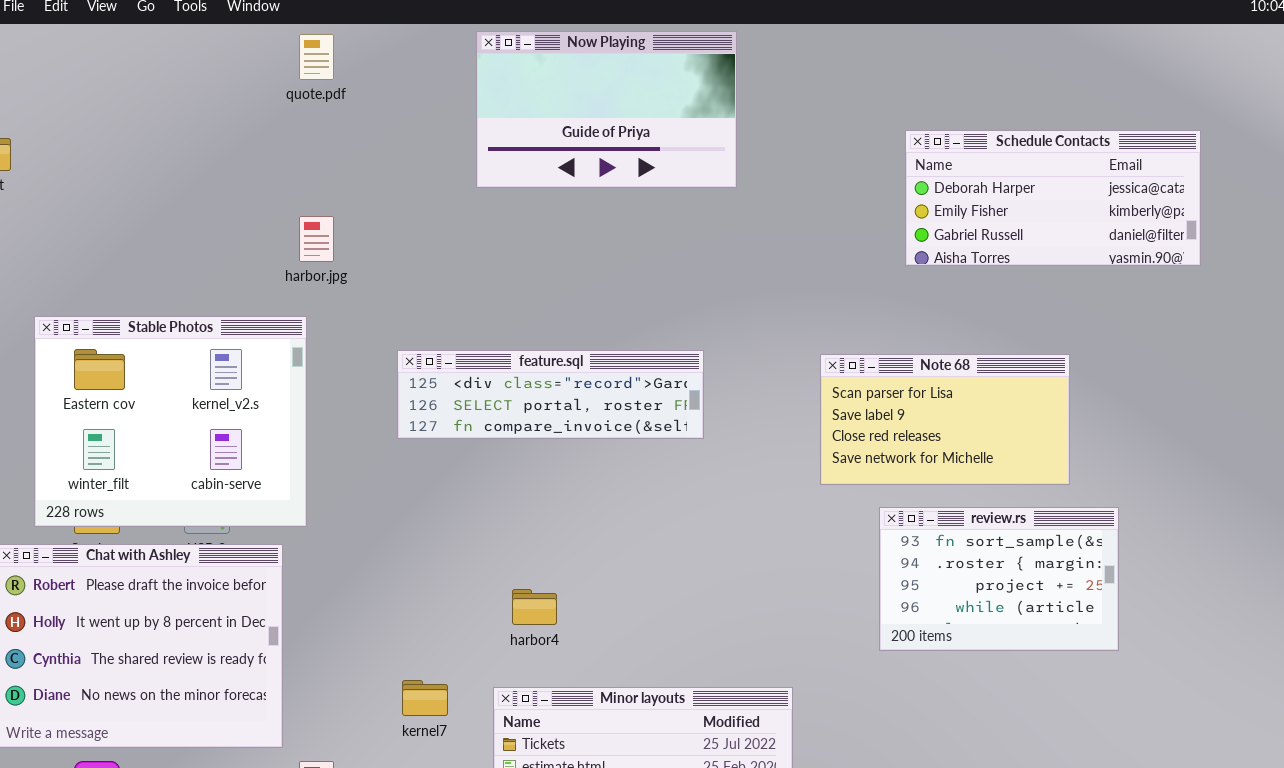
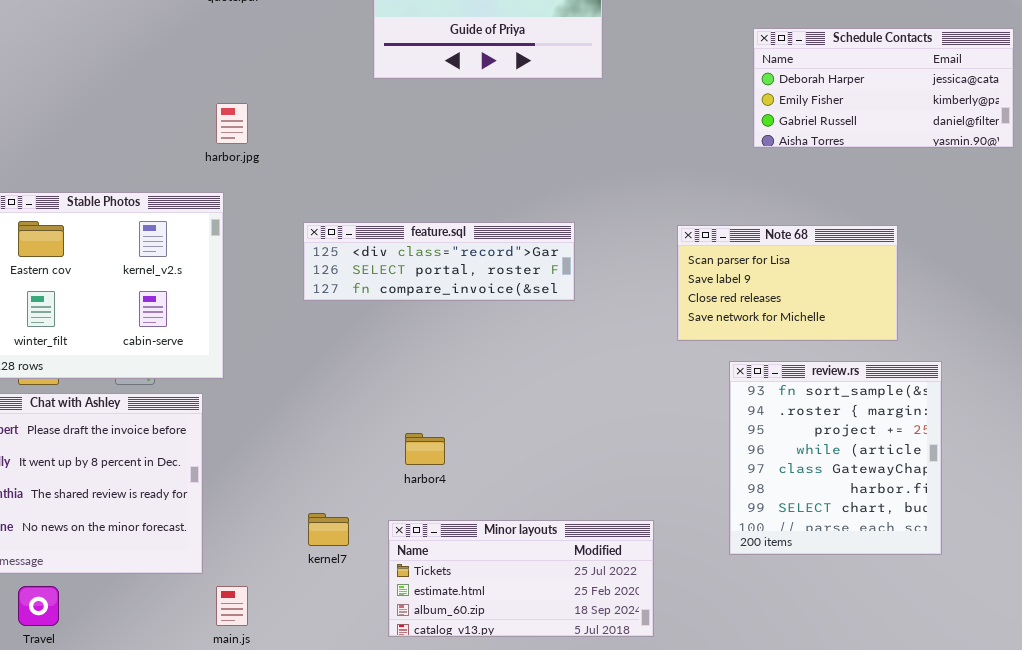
review.rs: [879,507,1119,651] -> [729,361,942,555], resized

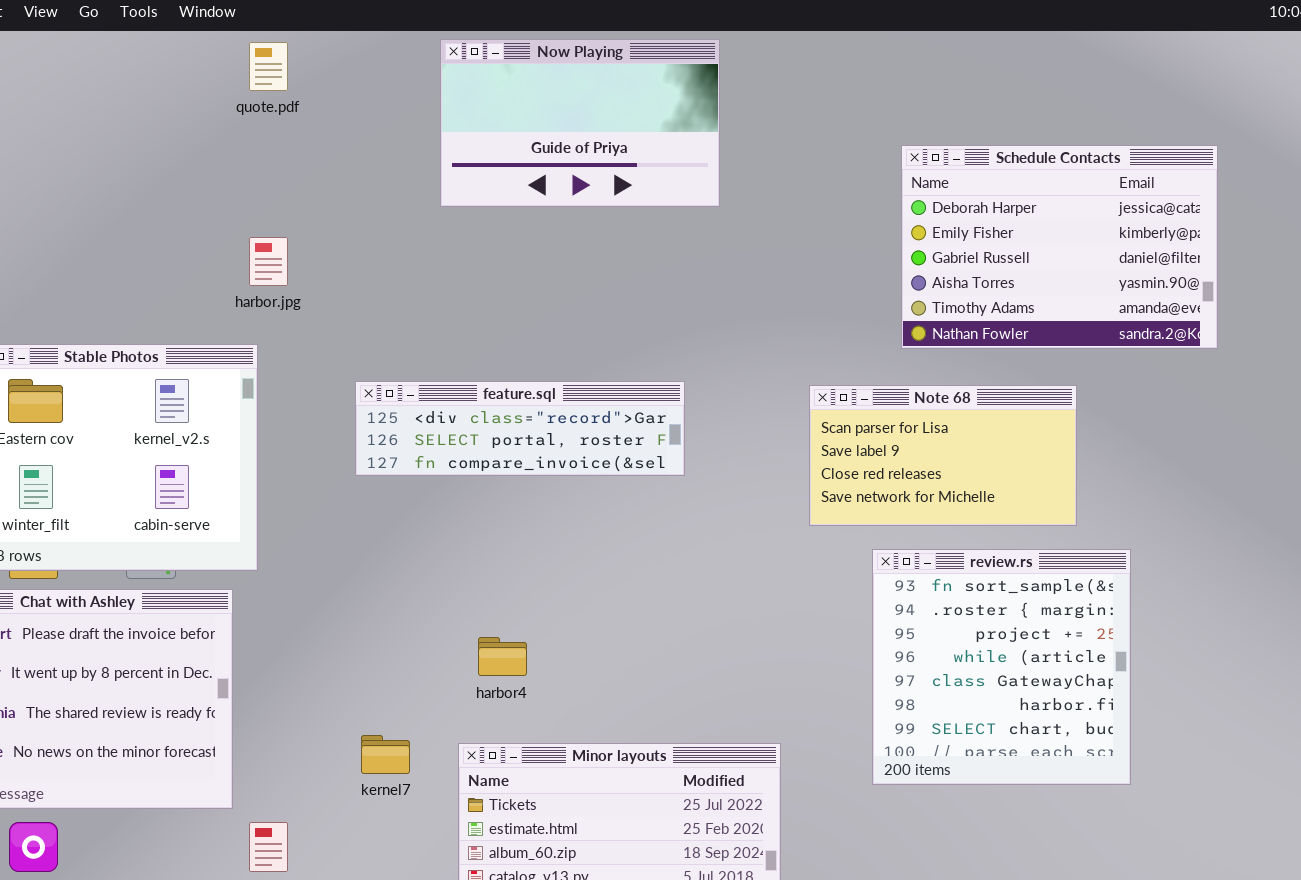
Schedule Contacts: [753,28,1014,148] -> [901,145,1218,349], resized

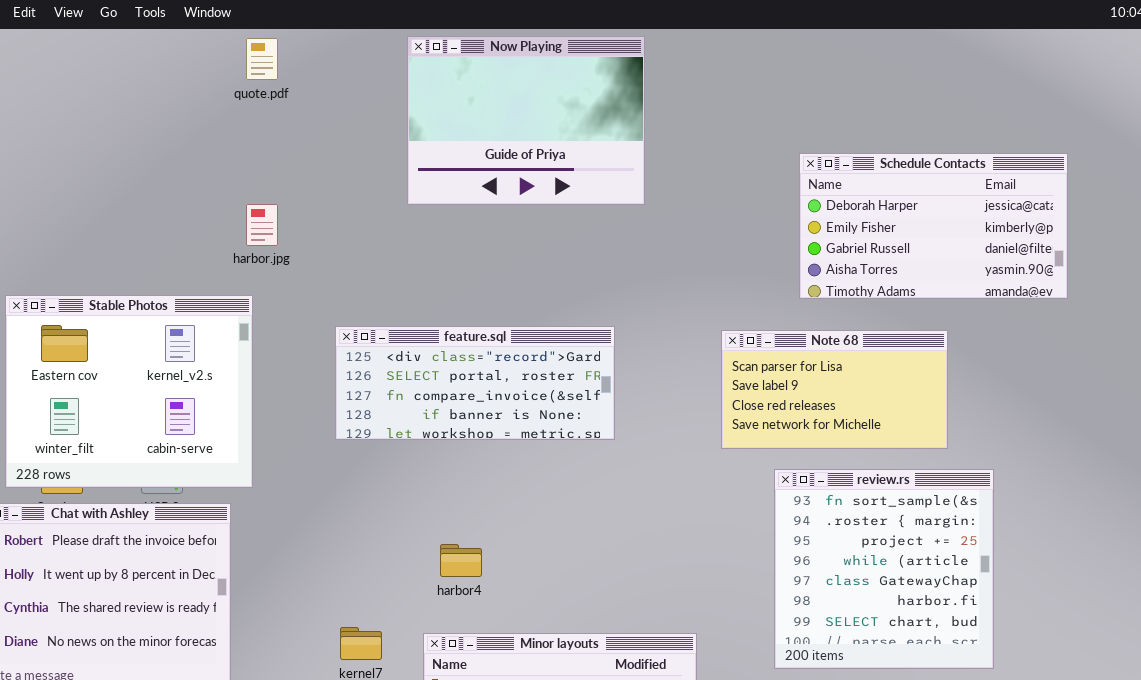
Now Playing: [440,39,720,207] -> [407,36,645,205], resized
Schedule Contacts: [901,145,1218,349] -> [799,153,1068,299], resized
feature.sql: [355,381,685,476] -> [335,326,615,440], resized

